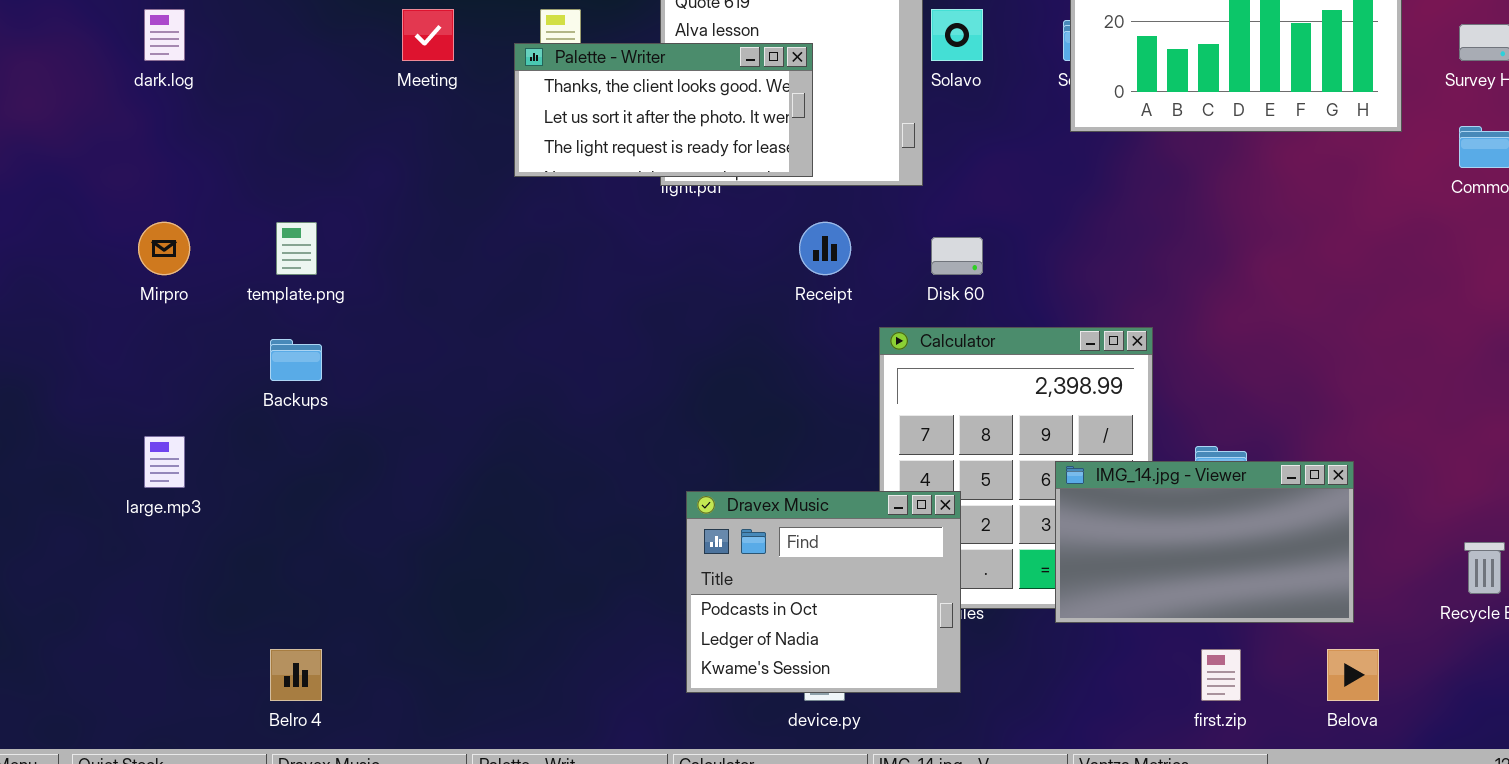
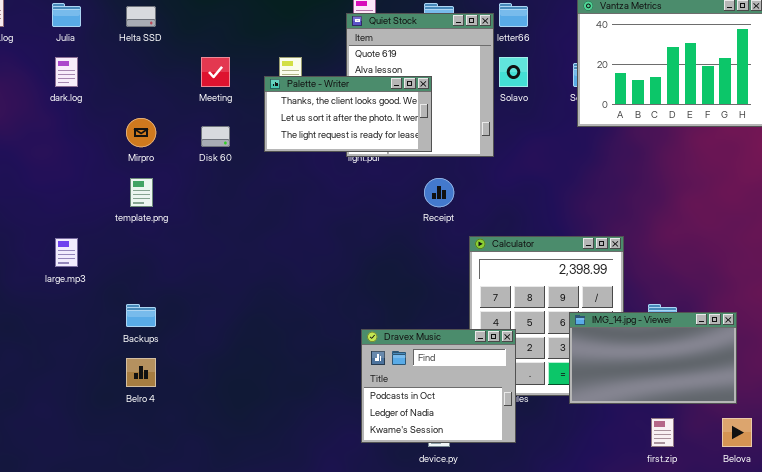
Mirpro: [138,222,190,275] -> [126,118,156,147], moved
Disk 60: [931,237,983,275] -> [201,126,230,147], moved
Backups: [270,339,322,381] -> [126,304,156,327], moved
large.mp3: [144,436,185,488] -> [55,238,78,267], moved
Belro 4: [270,649,322,701] -> [126,358,156,387], moved

